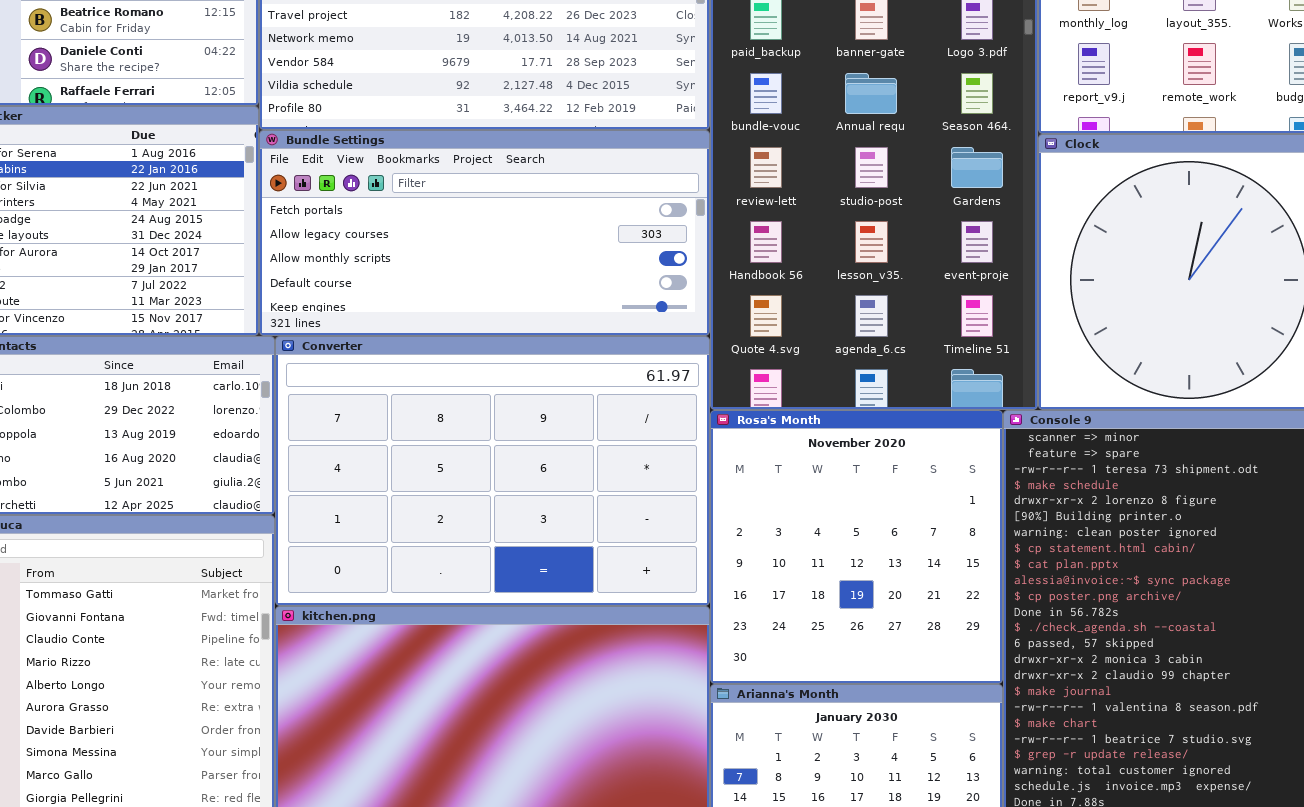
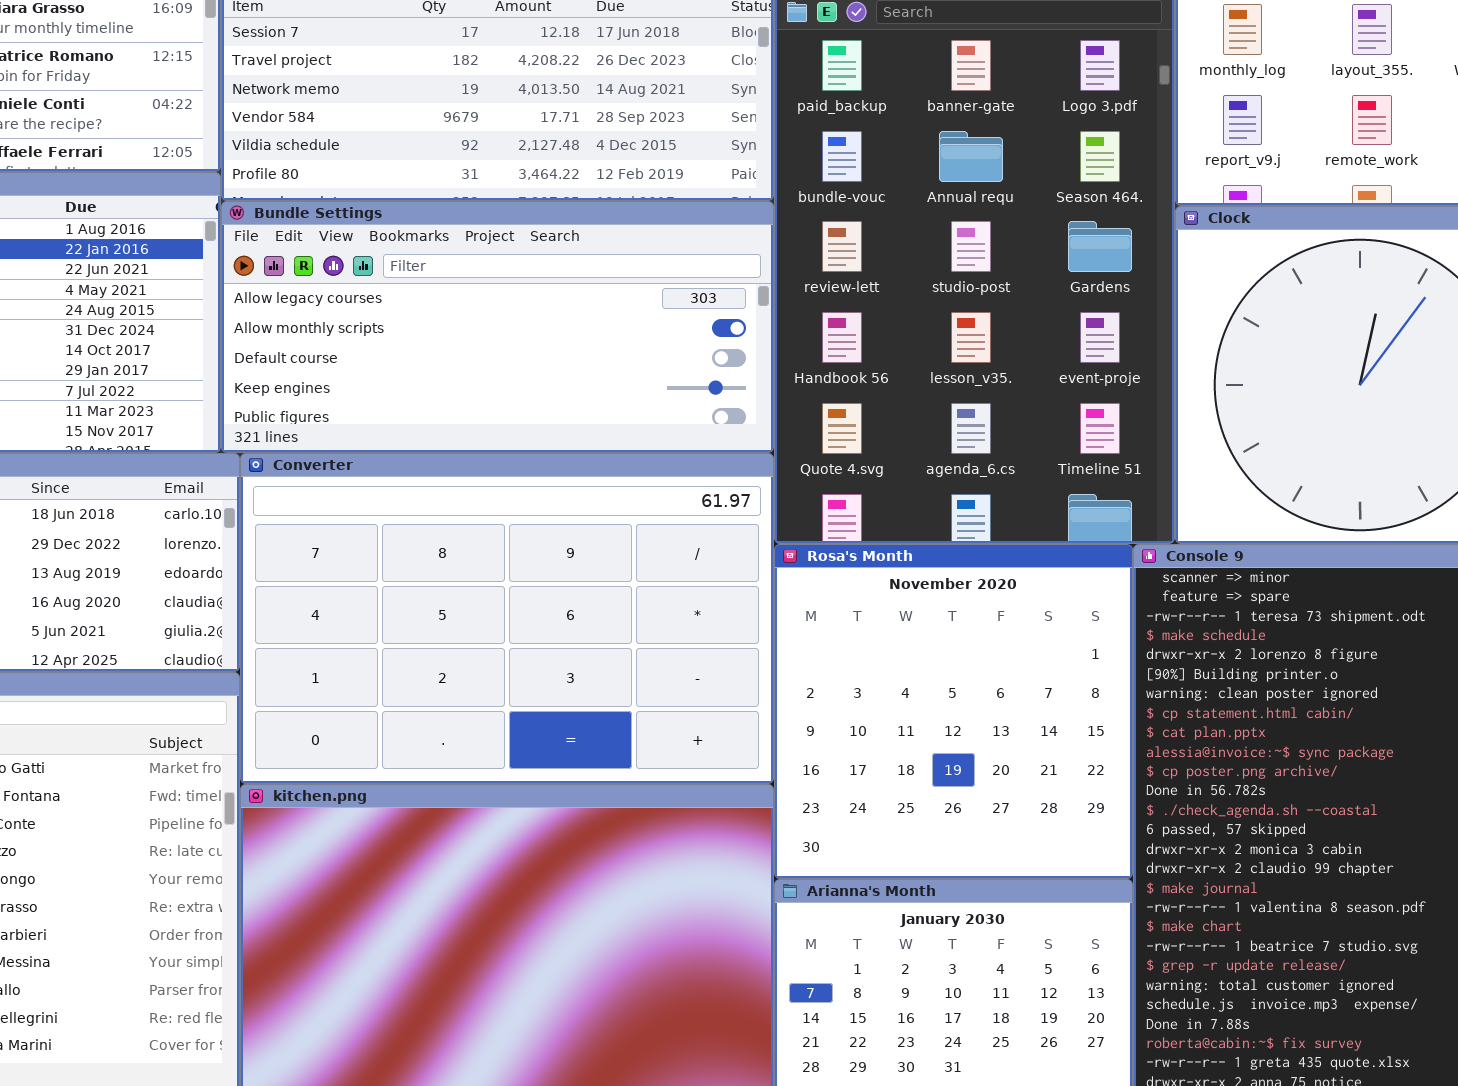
Bundle Settings: [259,130,710,336] -> [221,201,774,453], scrolled down 1 row

